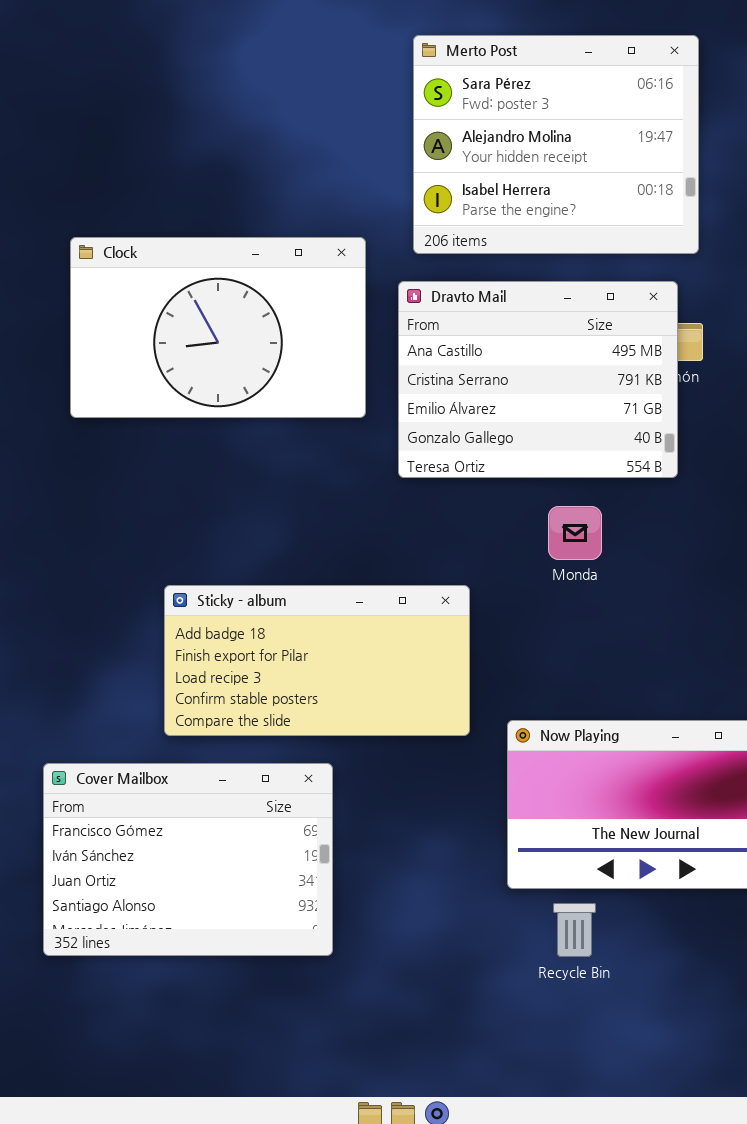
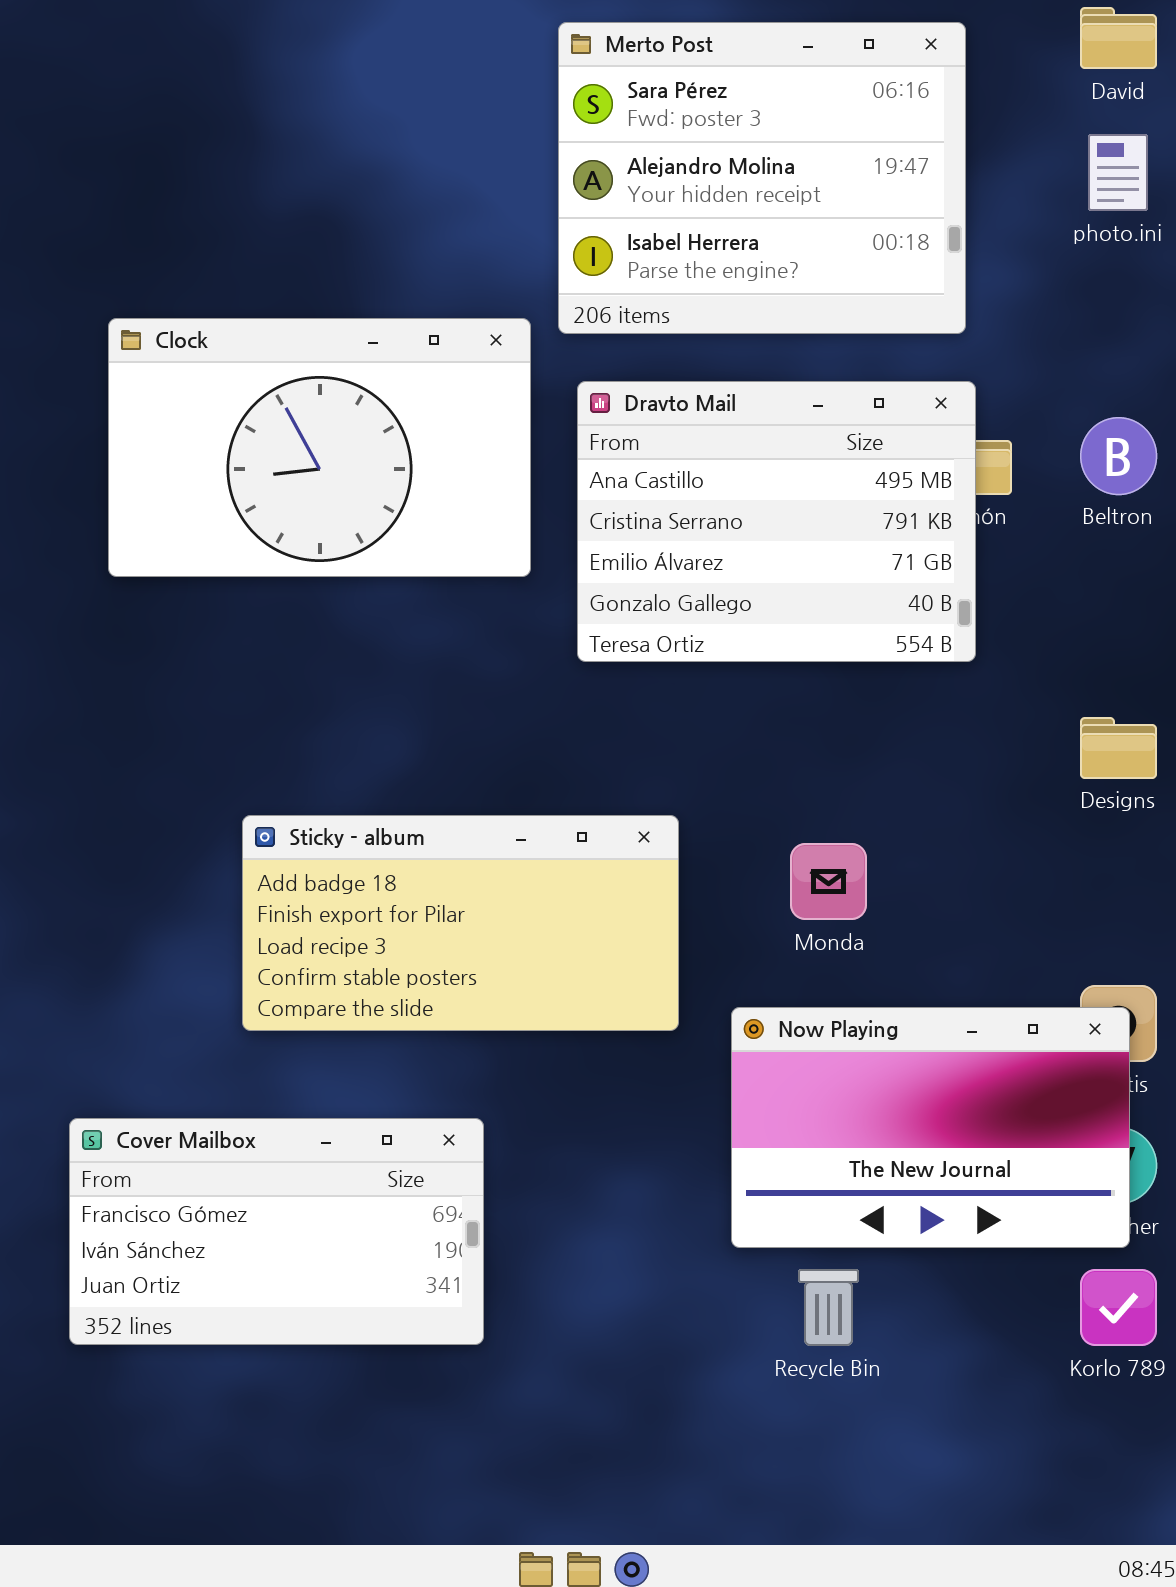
Merto Post: [413,35,699,254] -> [558,22,966,334], moved
Monda: [548,506,602,560] -> [790,843,867,920], moved
Cover Mailbox: [43,763,333,956] -> [69,1118,484,1345], resized

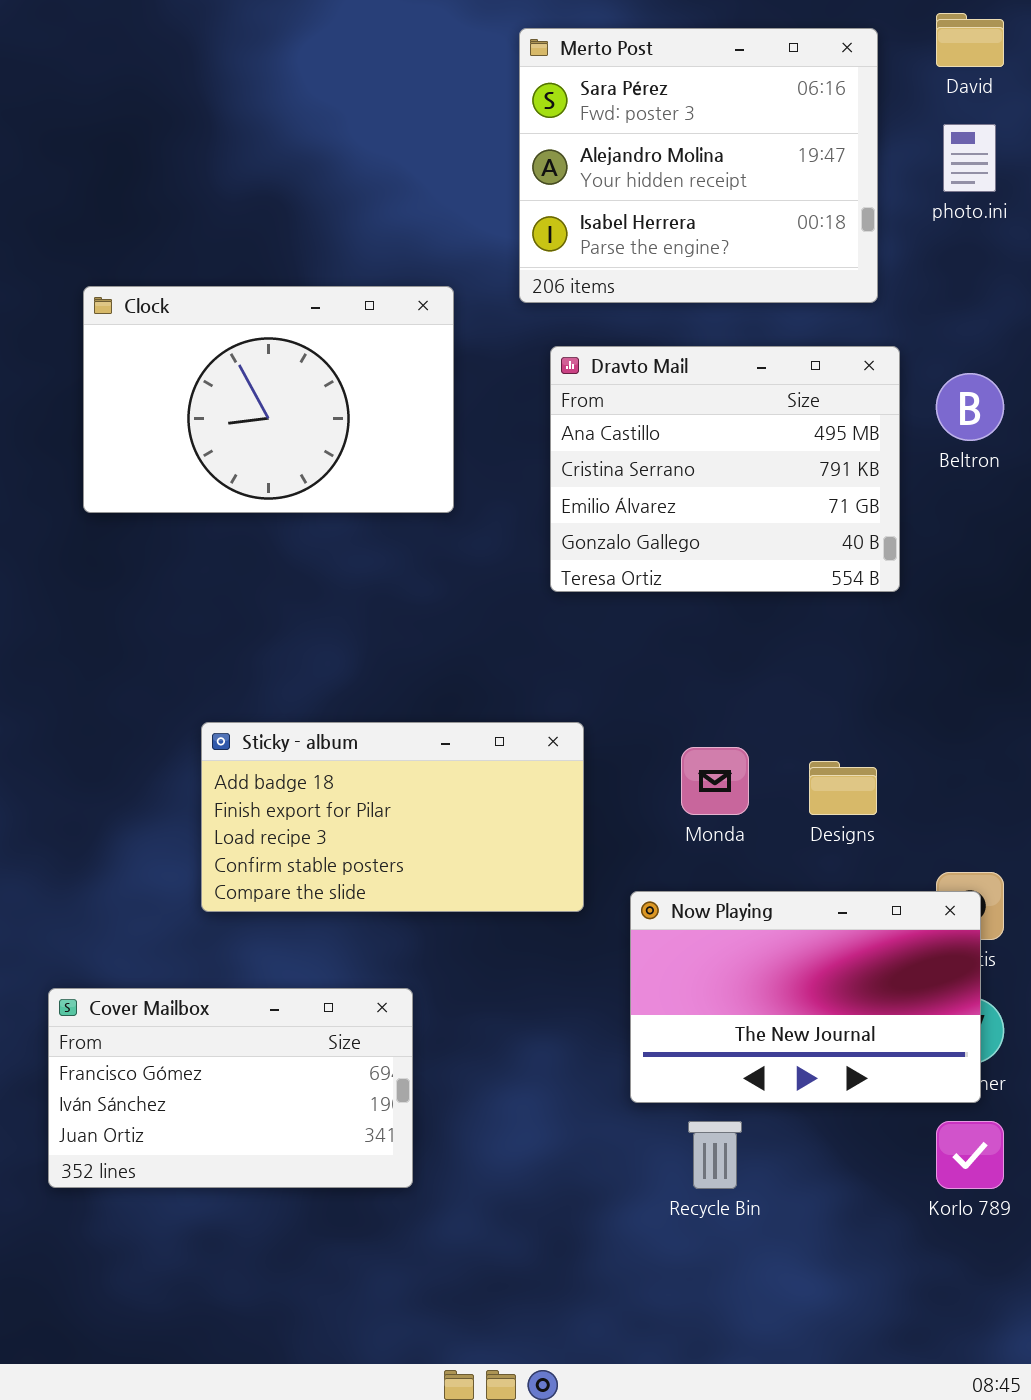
Merto Post: [558,22,966,334] -> [519,28,878,303], moved
Dravto Mail: [577,381,976,662] -> [550,346,900,592], moved
Designs: [1080,717,1157,779] -> [809,761,877,815], moved

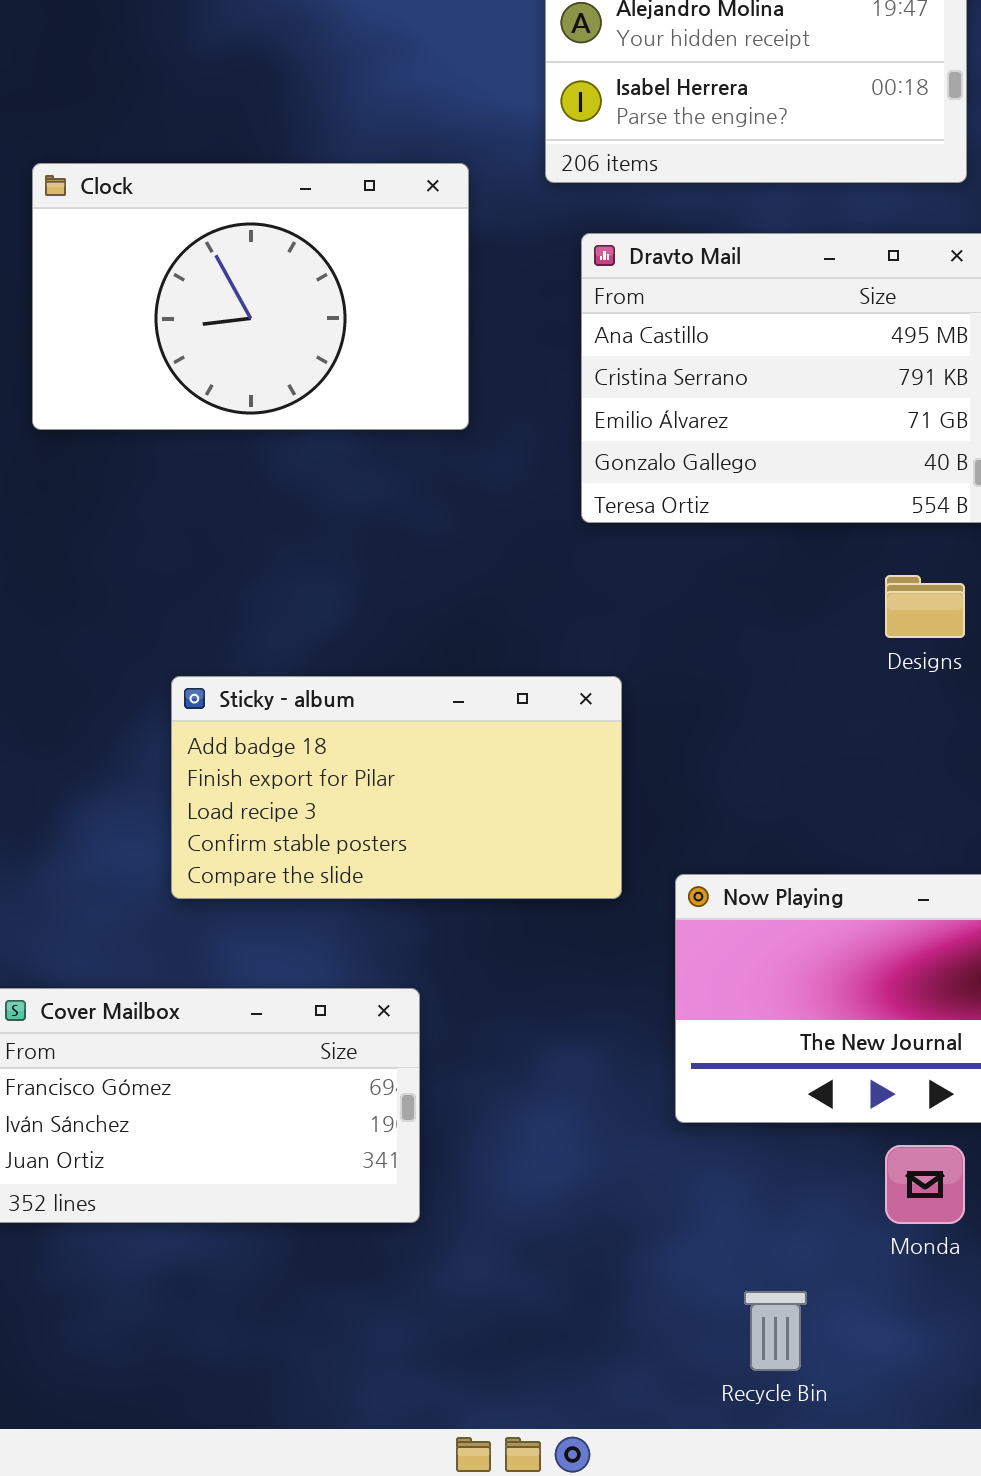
Monda: [681,747,749,815] -> [885,1145,965,1224], moved
Designs: [809,761,877,815] -> [885,575,965,638], moved
Recycle Bin: [688,1121,742,1189] -> [744,1291,807,1371], moved

